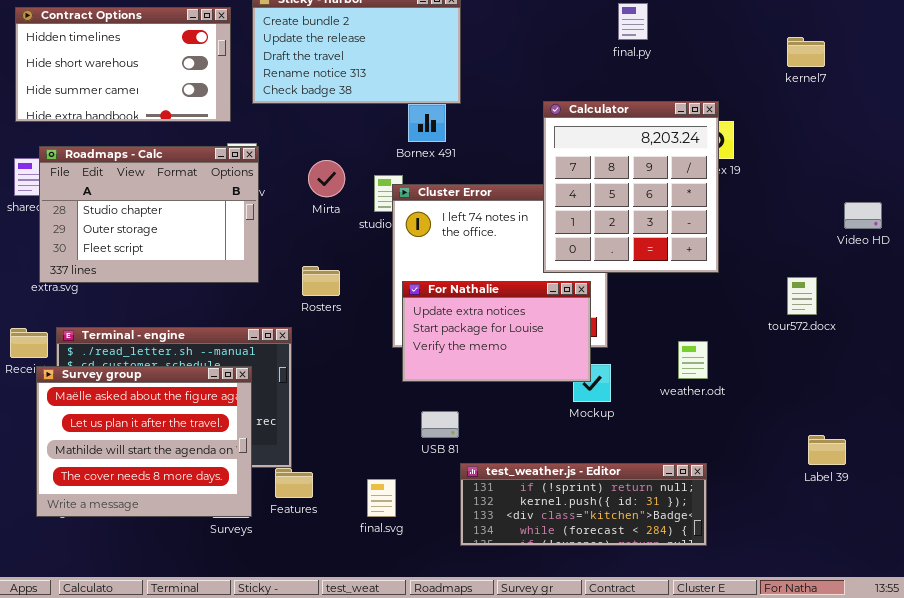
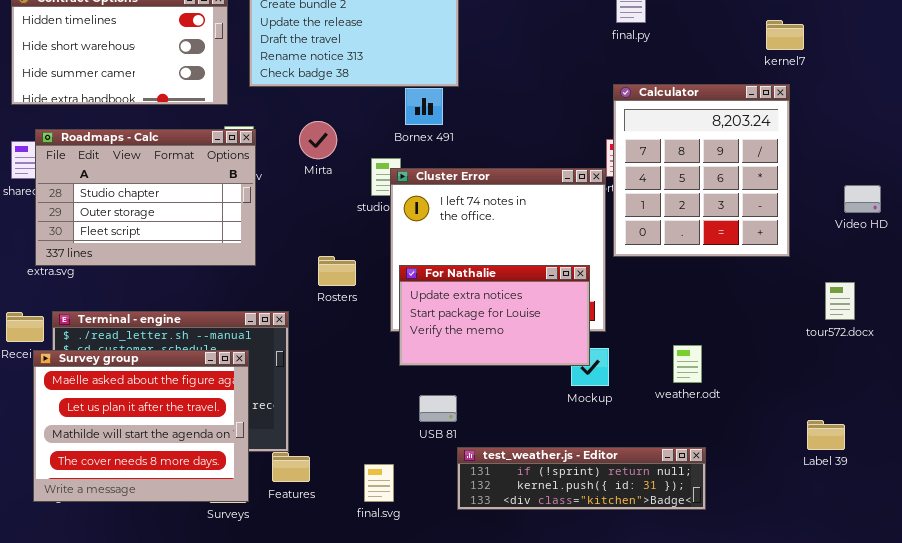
kernel7: [787,37,825,67] -> [766,20,804,50], moved
Calculator: [543,101,719,273] -> [613,84,790,257], moved
Mirta: [308,160,345,197] -> [299,121,337,159], moved
Rosters: [302,266,340,296] -> [318,256,356,286], moved
tour572.docx: [787,277,817,315] -> [825,282,855,320], moved
weather.odt: [678,341,708,379] -> [673,345,702,383], moved
test_weather.js - Editor: [460,463,707,546] -> [457,447,706,510], resized

